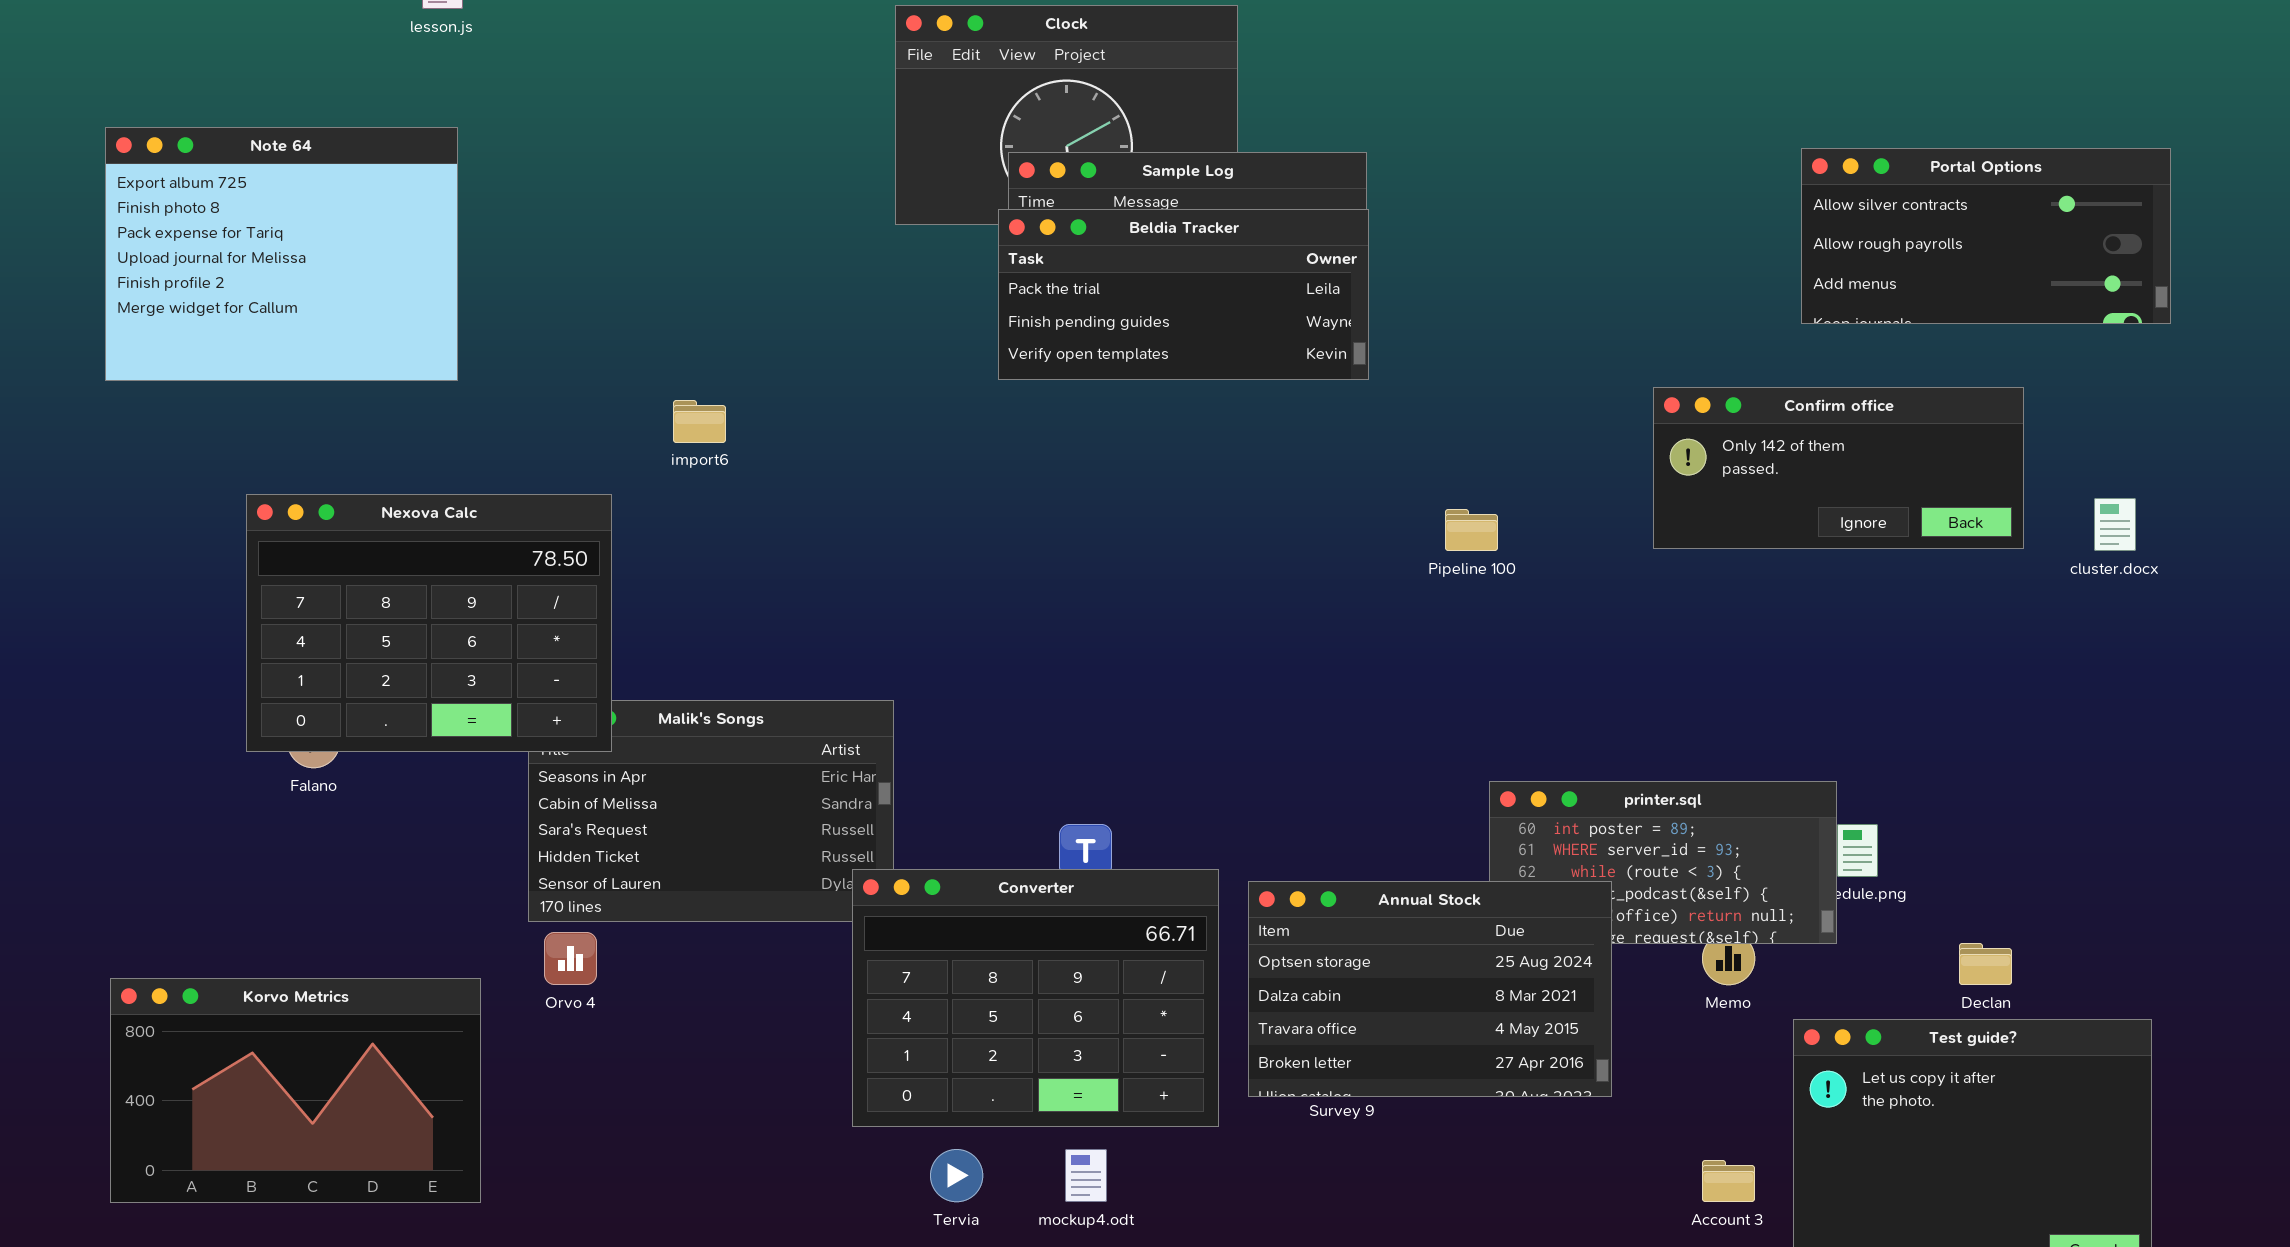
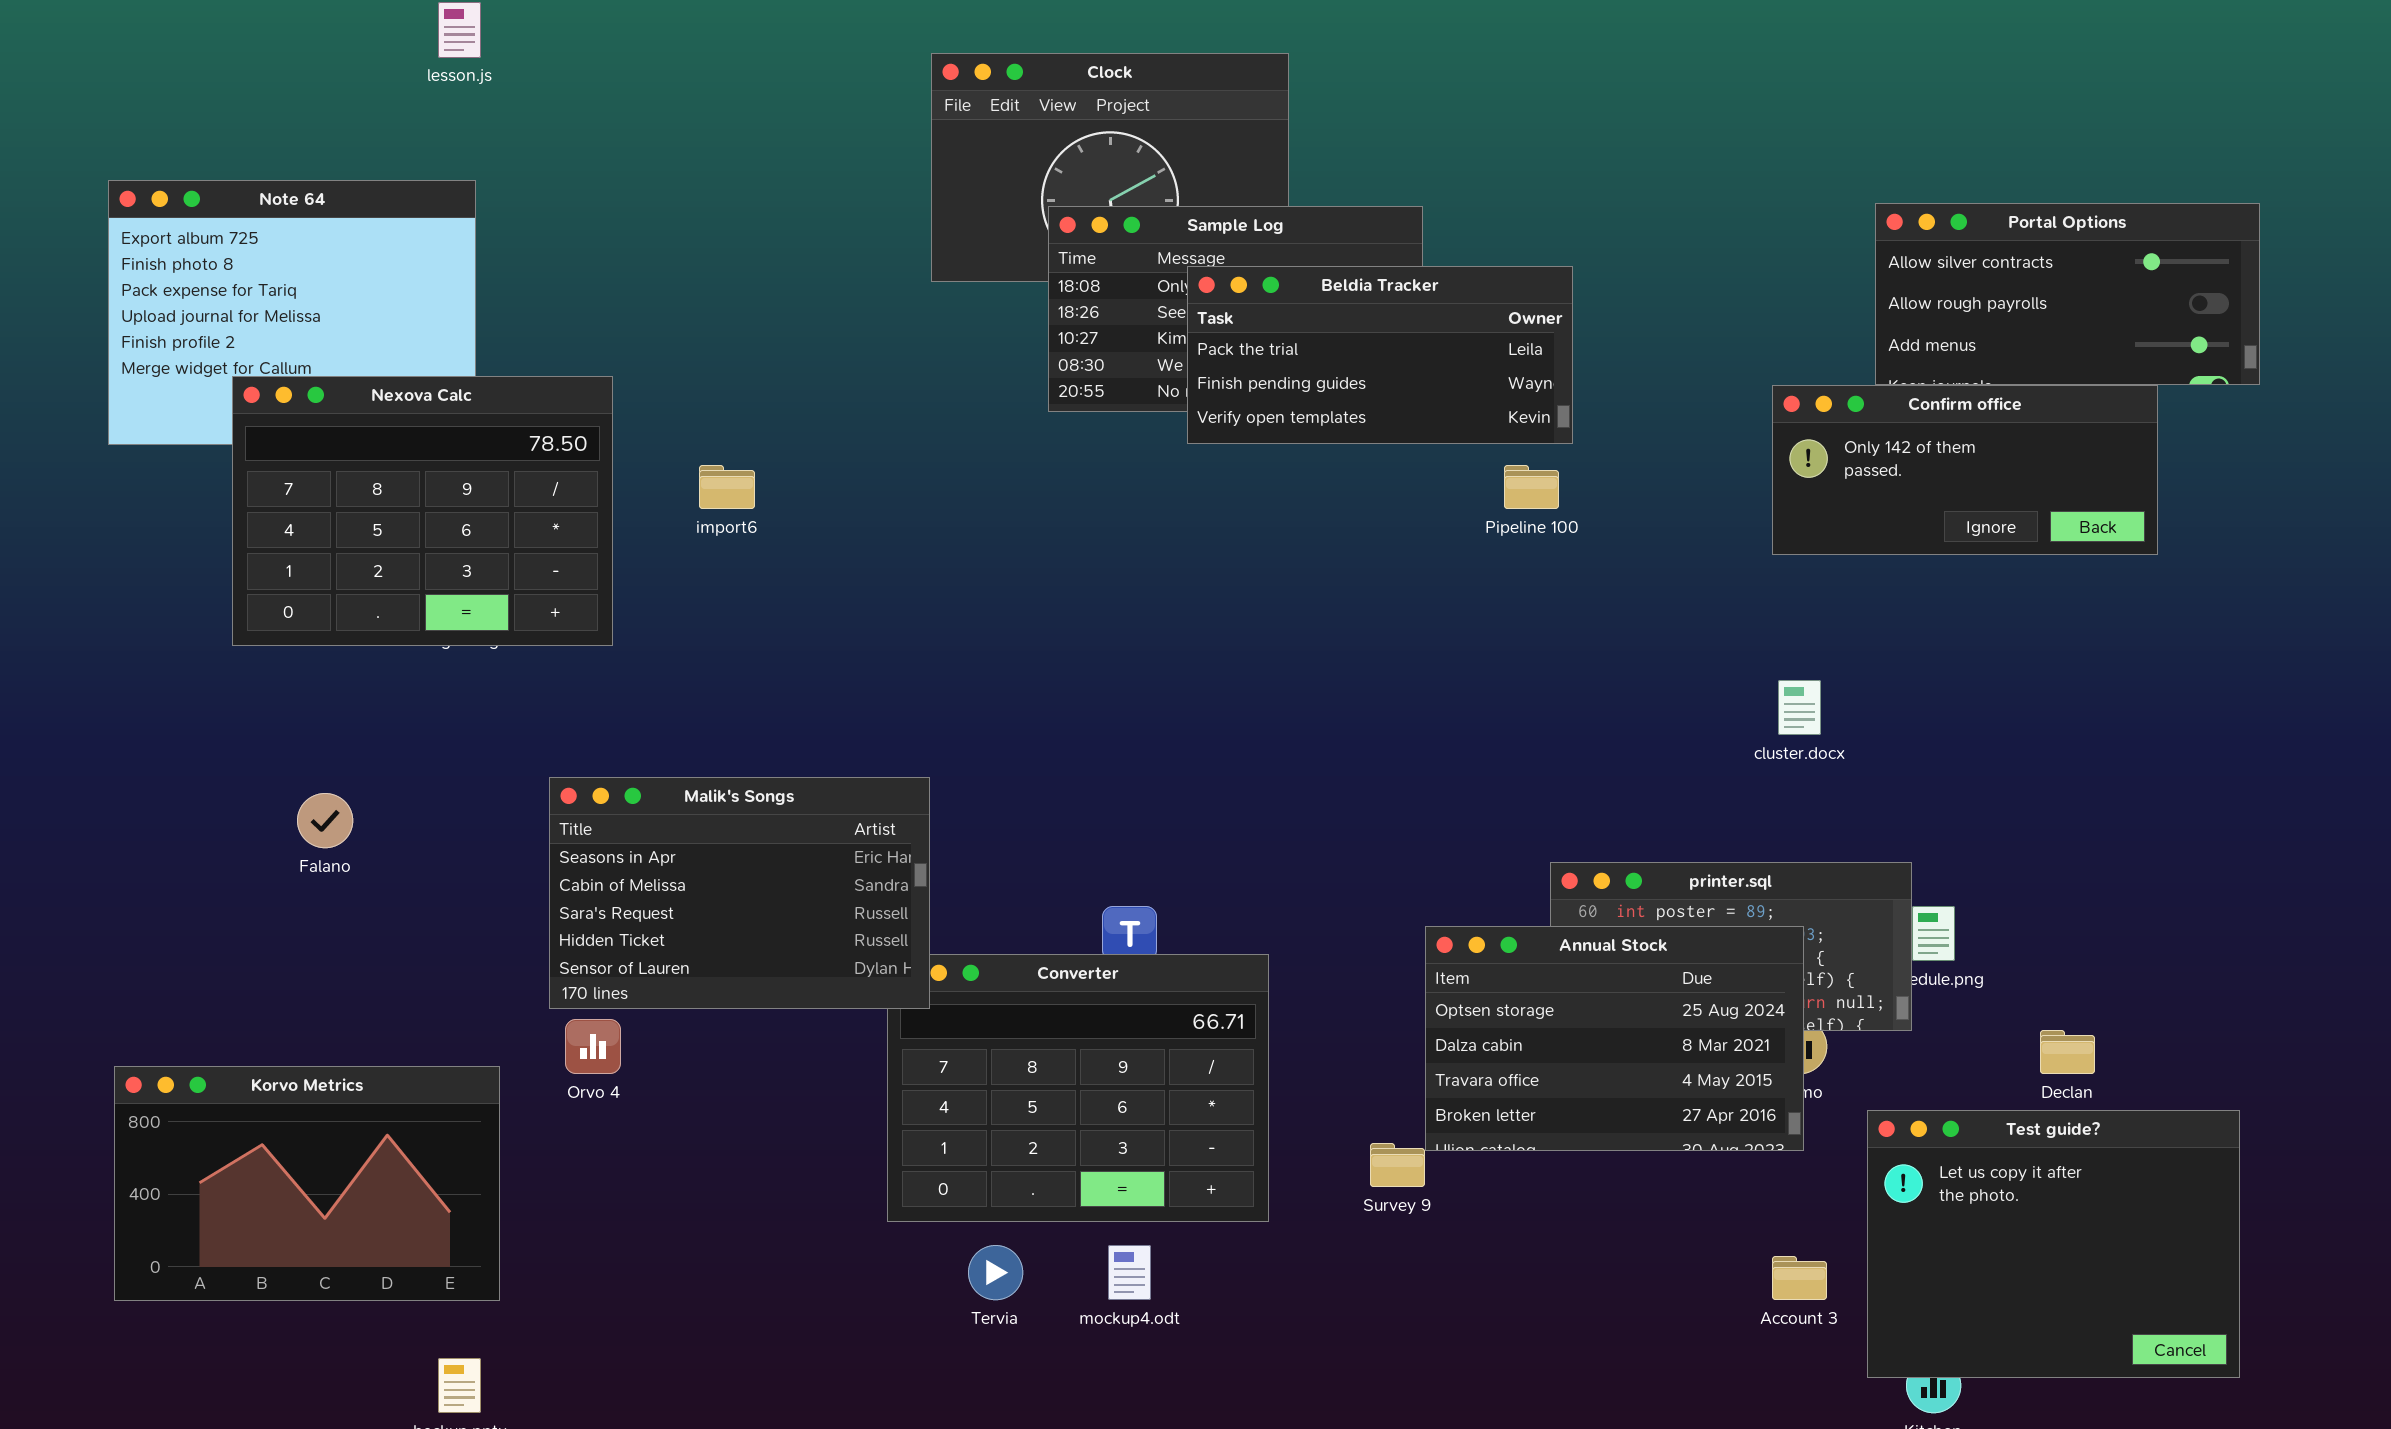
Beldia Tracker: [998,209,1369,380] -> [1187,266,1573,444], moved
Confirm office: [1653,387,2024,549] -> [1772,385,2158,555], moved
Nexova Calc: [246,494,612,752] -> [232,376,613,646], moved
cluster.docx: [2094,498,2136,551] -> [1778,680,1821,735], moved
Pipeline 100: [1445,509,1498,551] -> [1504,465,1559,509], moved
Malik's Songs: [528,700,894,922] -> [549,777,930,1009], raised
Annual Stock: [1248,881,1612,1097] -> [1425,926,1804,1151], moved

